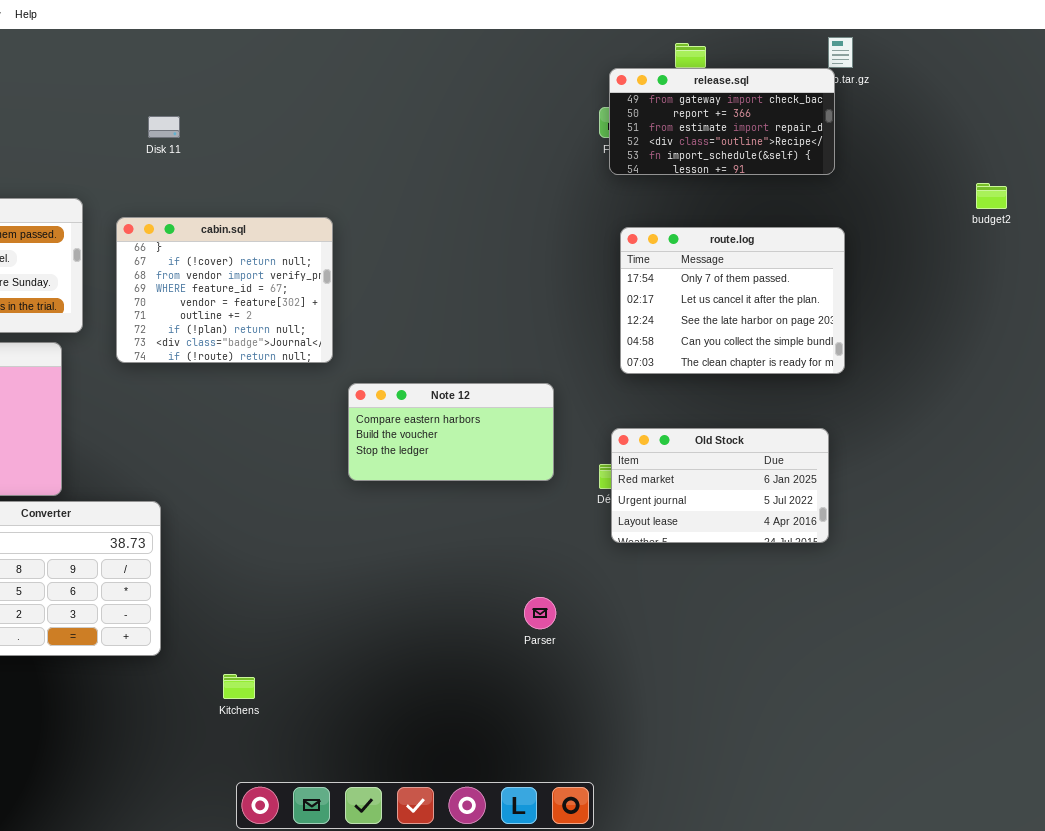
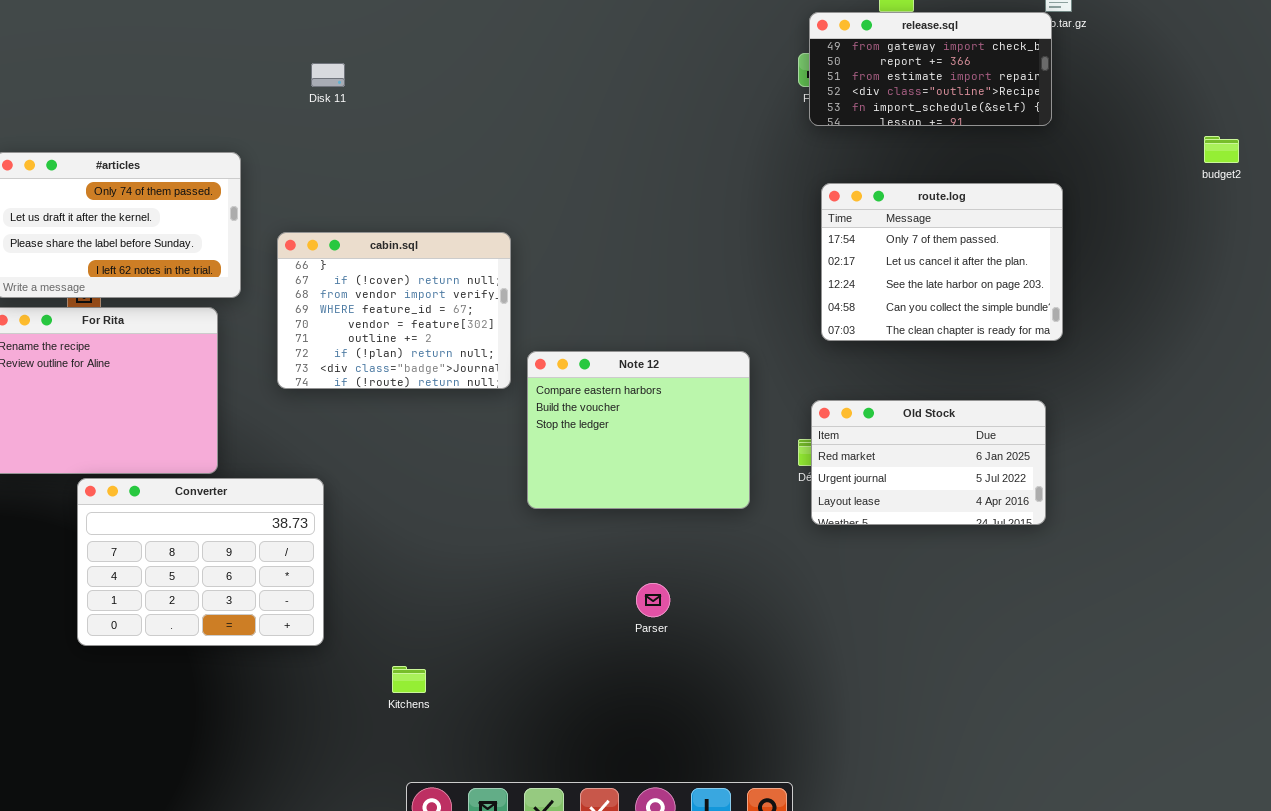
cabin.sql: [116,217,333,363] -> [277,232,511,389], moved
Note 12: [348,383,554,481] -> [527,351,750,509], resized
Parser: [524,597,556,629] -> [636,583,670,617], moved

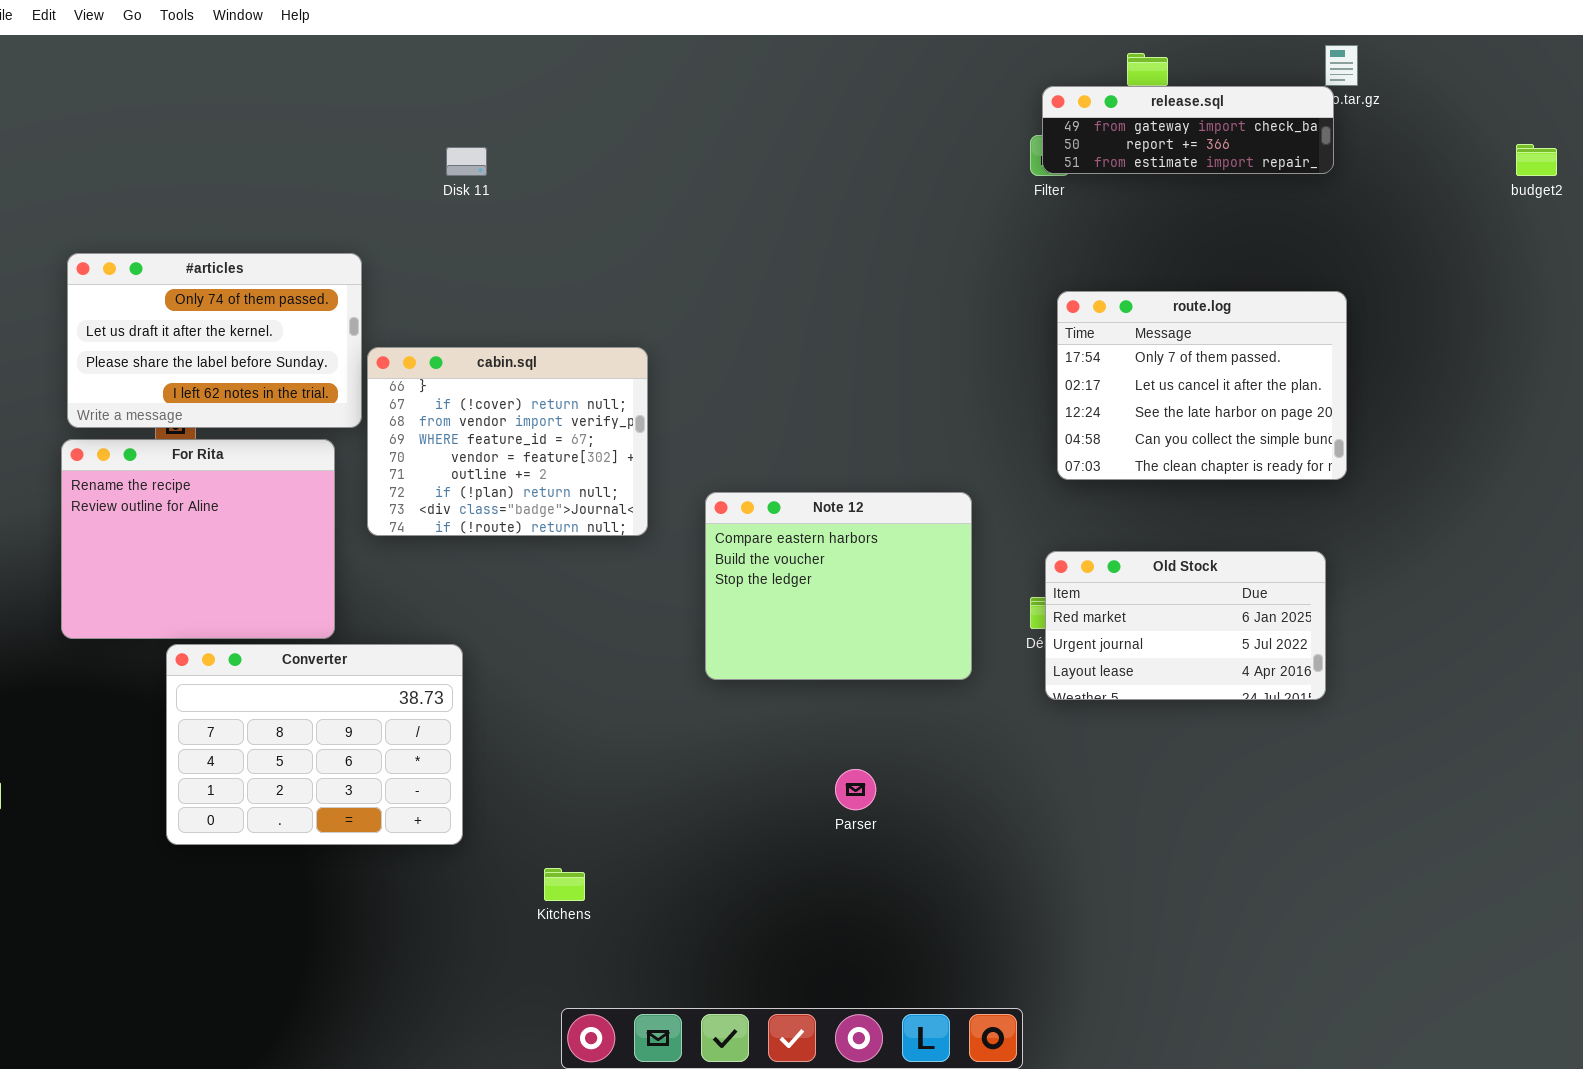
release.sql: [809,12,1052,126] -> [1042,86,1334,174], resized
budget2: [1204,136,1239,163] -> [1516,144,1557,176], moved
cabin.sql: [277,232,511,389] -> [367,347,648,536], moved

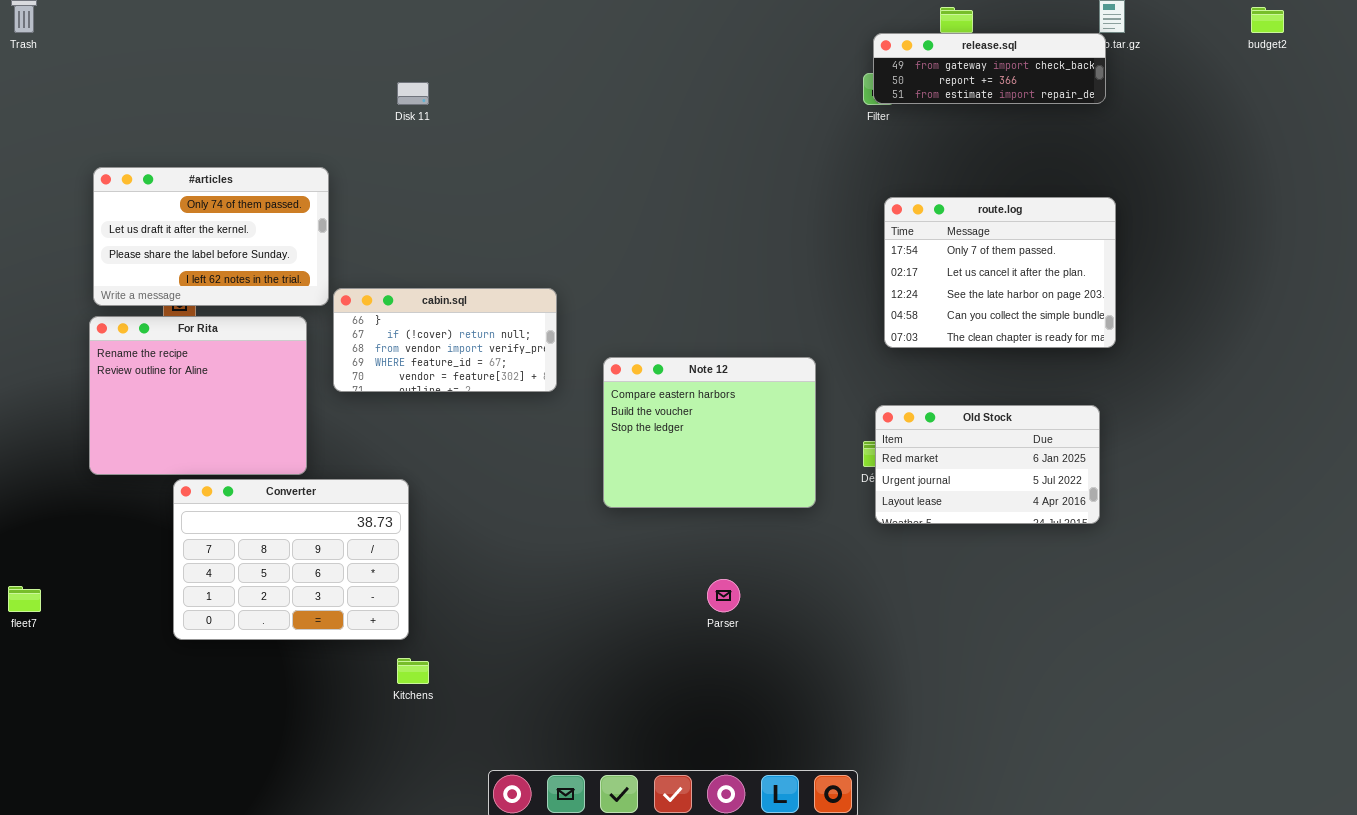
budget2: [1516,144,1557,176] -> [1251,7,1284,33], moved
cabin.sql: [367,347,648,536] -> [333,288,557,392], resized
Kitchens: [544,868,585,901] -> [397,658,429,684], moved

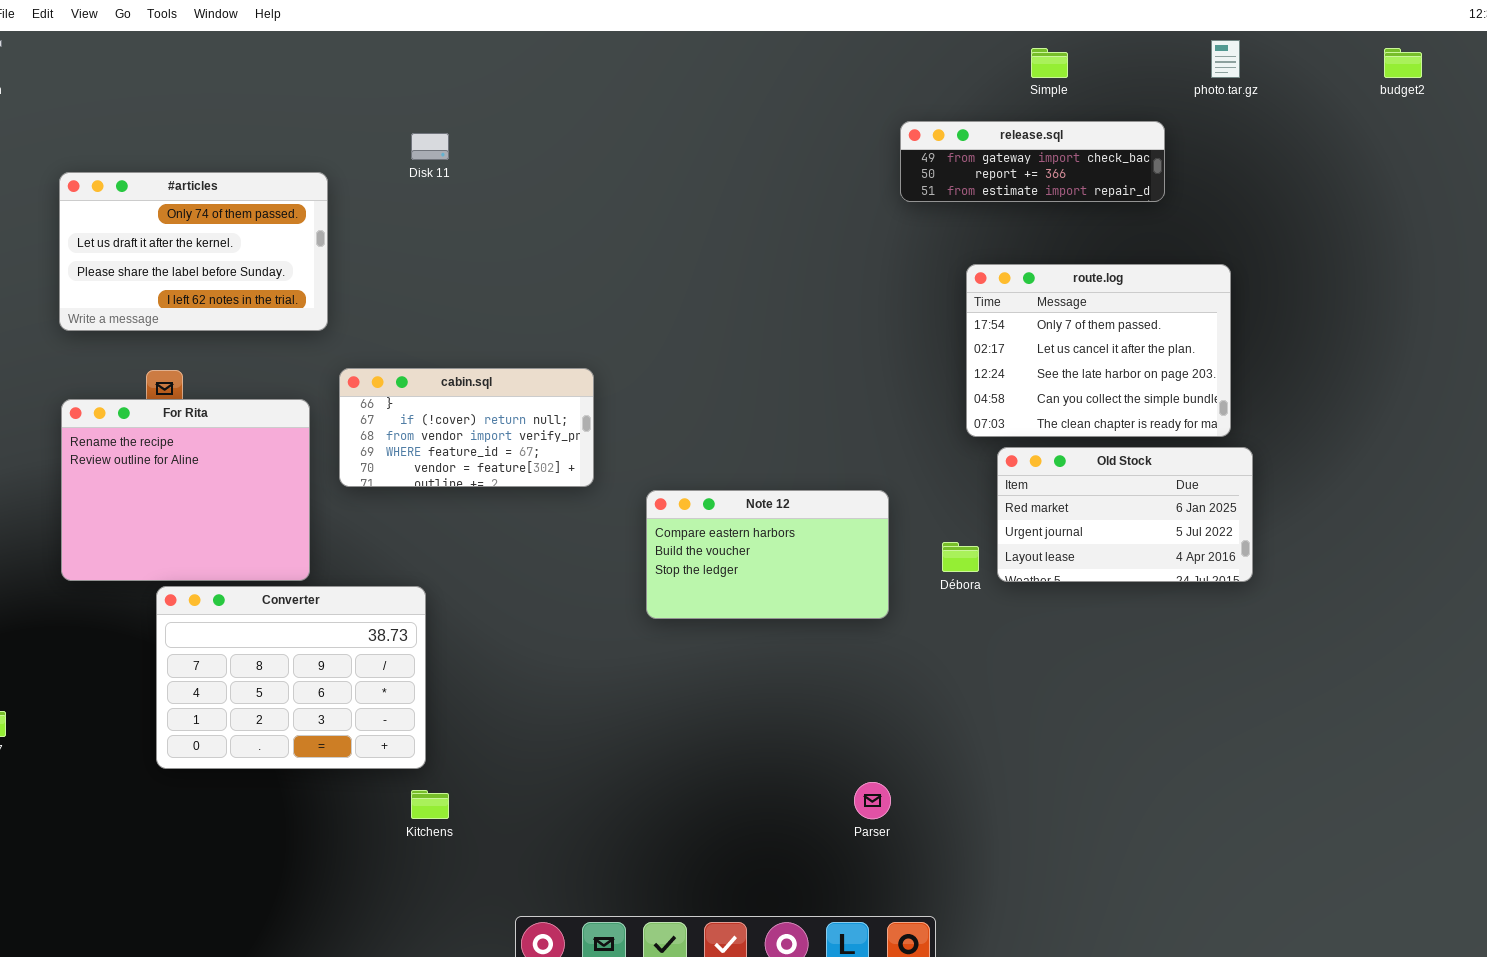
release.sql: [873,33,1106,104] -> [900,121,1165,202], moved
#articles: [93,167,329,306] -> [59,172,328,331], moved
Note 12: [603,357,816,508] -> [646,490,889,619], resized
Old Stock: [875,405,1100,524] -> [997,447,1253,582], moved
Parser: [707,579,740,612] -> [854,782,891,819], moved

